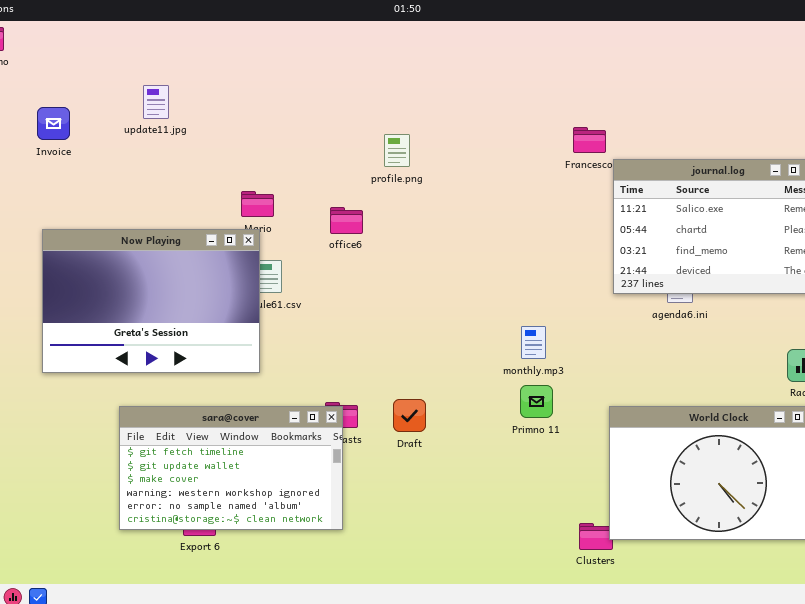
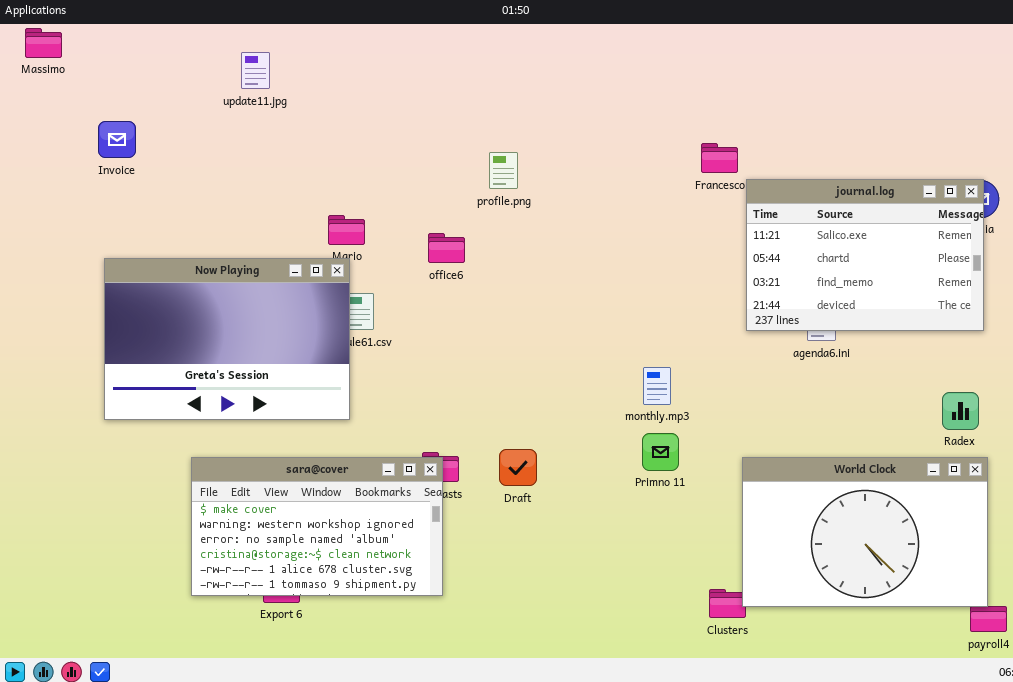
update11.jpg: [143,85,169,119] -> [241,52,270,89], moved
sara@cover: [119,406,343,530] -> [191,457,443,596], scrolled down 2 rows

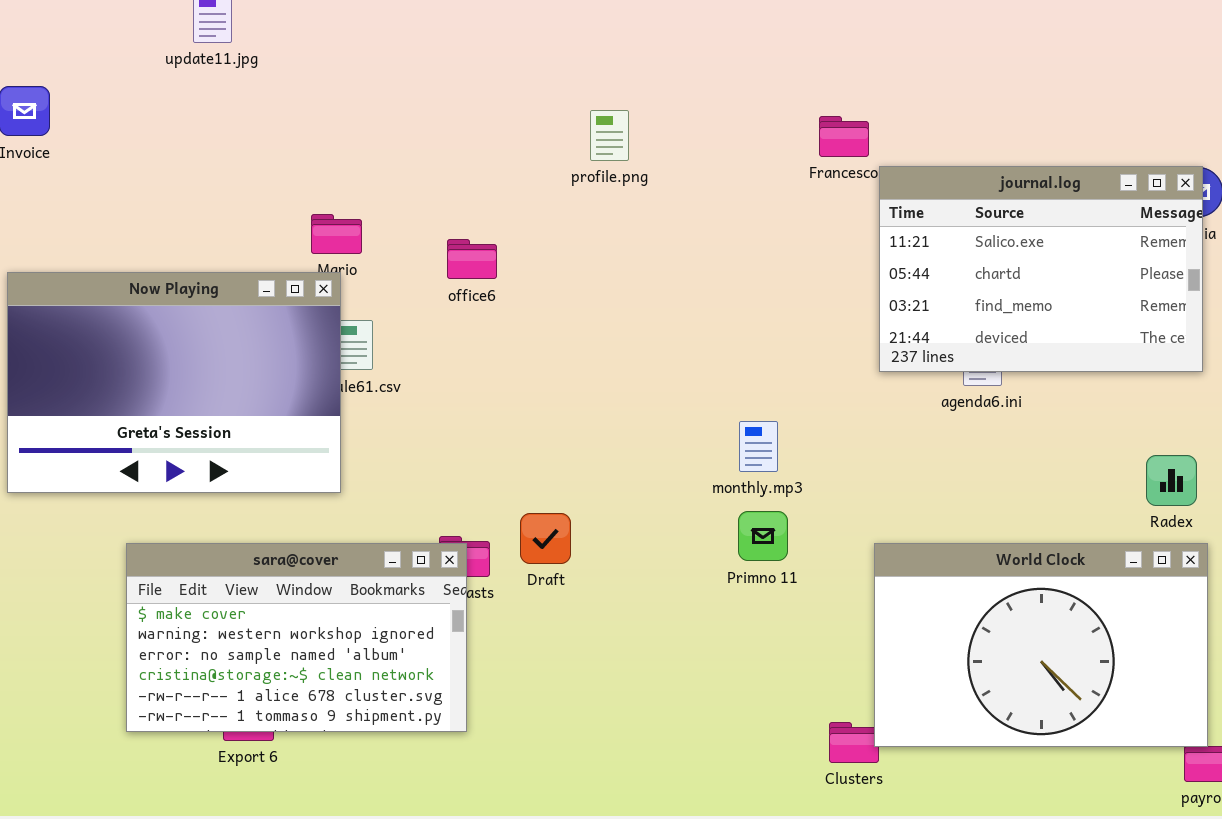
profile.png: [489,152,518,189] -> [590,110,629,161], moved
Draft: [499,449,537,486] -> [520,513,571,564], moved

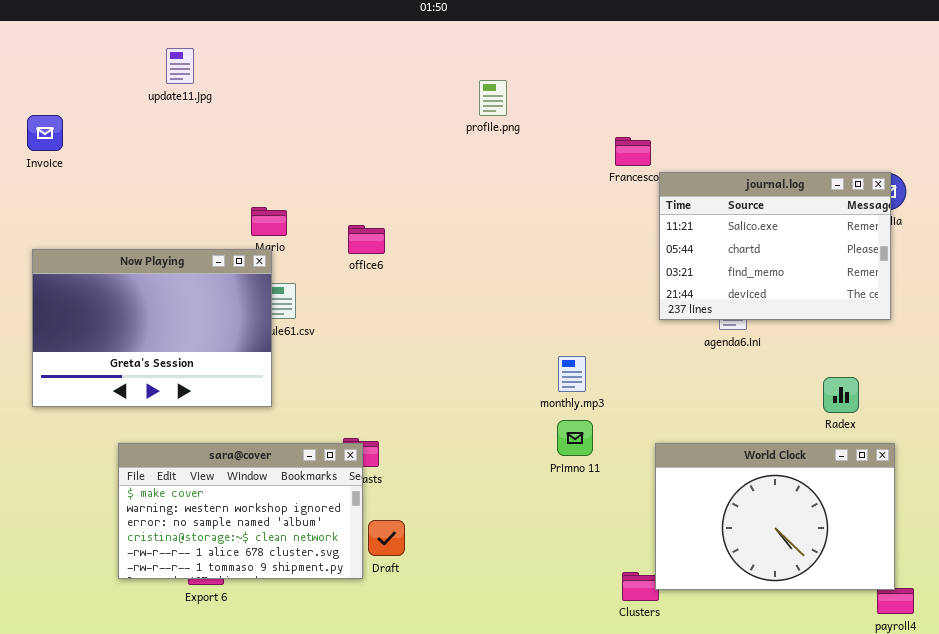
profile.png: [590,110,629,161] -> [479,80,507,116], moved
Radex: [1146,455,1197,506] -> [823,377,859,413], moved
Draft: [520,513,571,564] -> [368,520,405,556], moved

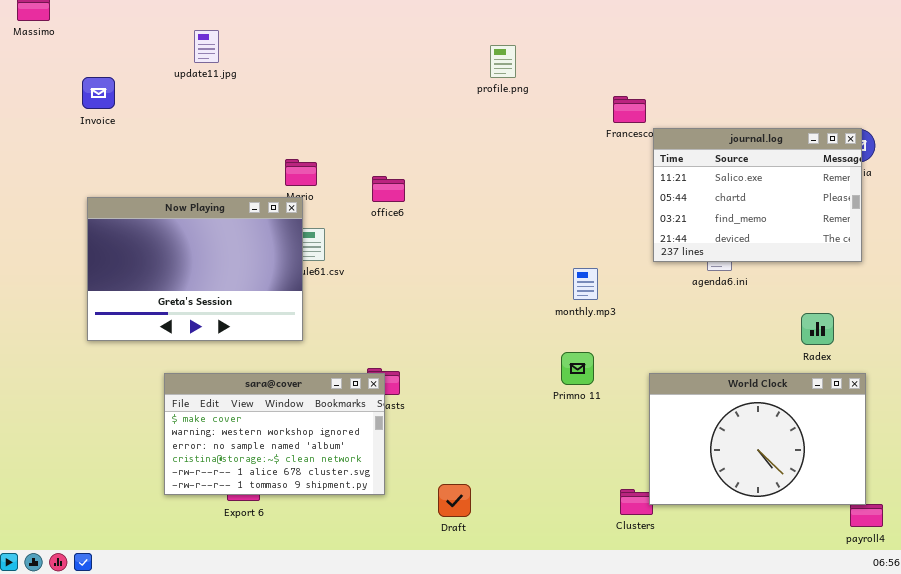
update11.jpg: [166,48,194,84] -> [194,30,219,63], moved
monthly.mp3: [558,356,586,392] -> [573,268,598,300], moved
Draft: [368,520,405,556] -> [438,484,471,517], moved

